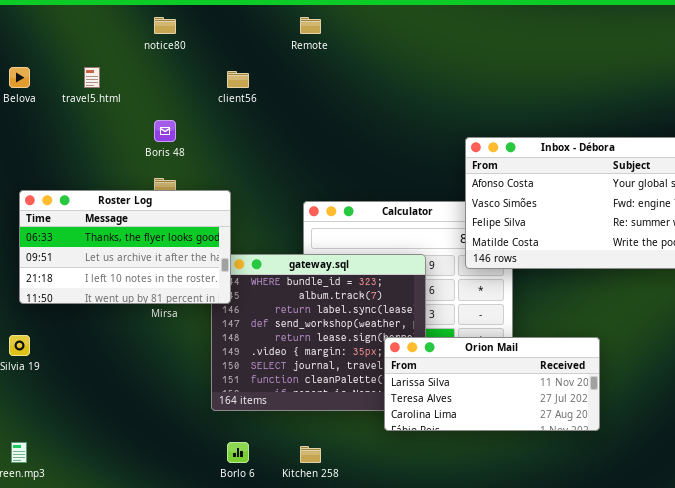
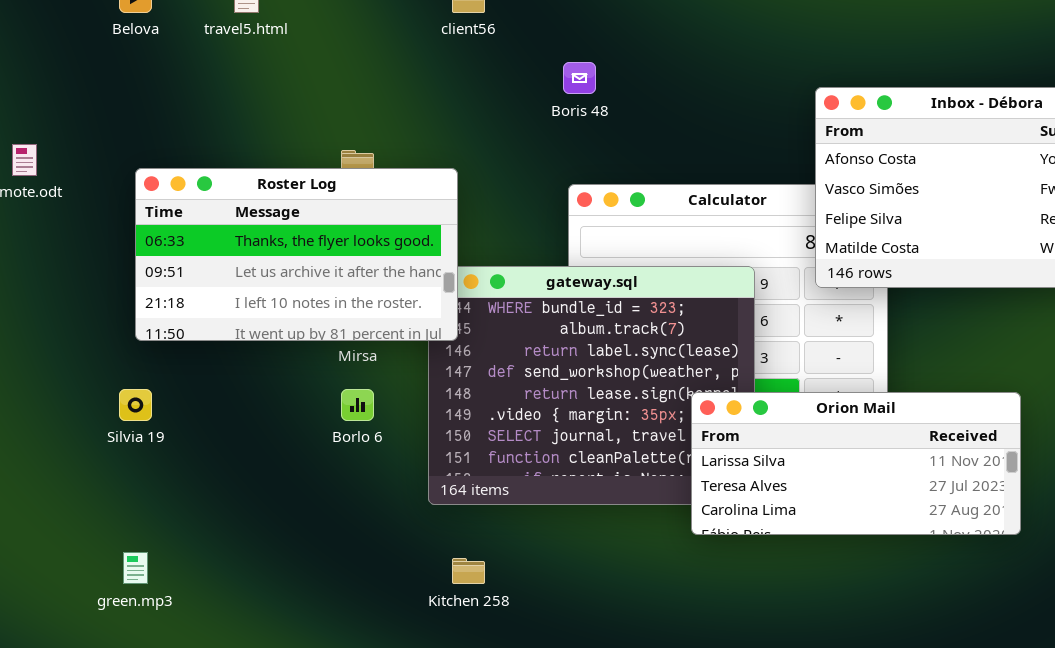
Boris 48: [154,120,176,142] -> [563,62,596,94], moved
Borlo 6: [227,442,249,463] -> [341,389,374,421], moved
Kitchen 258: [300,446,321,463] -> [452,558,485,584], moved

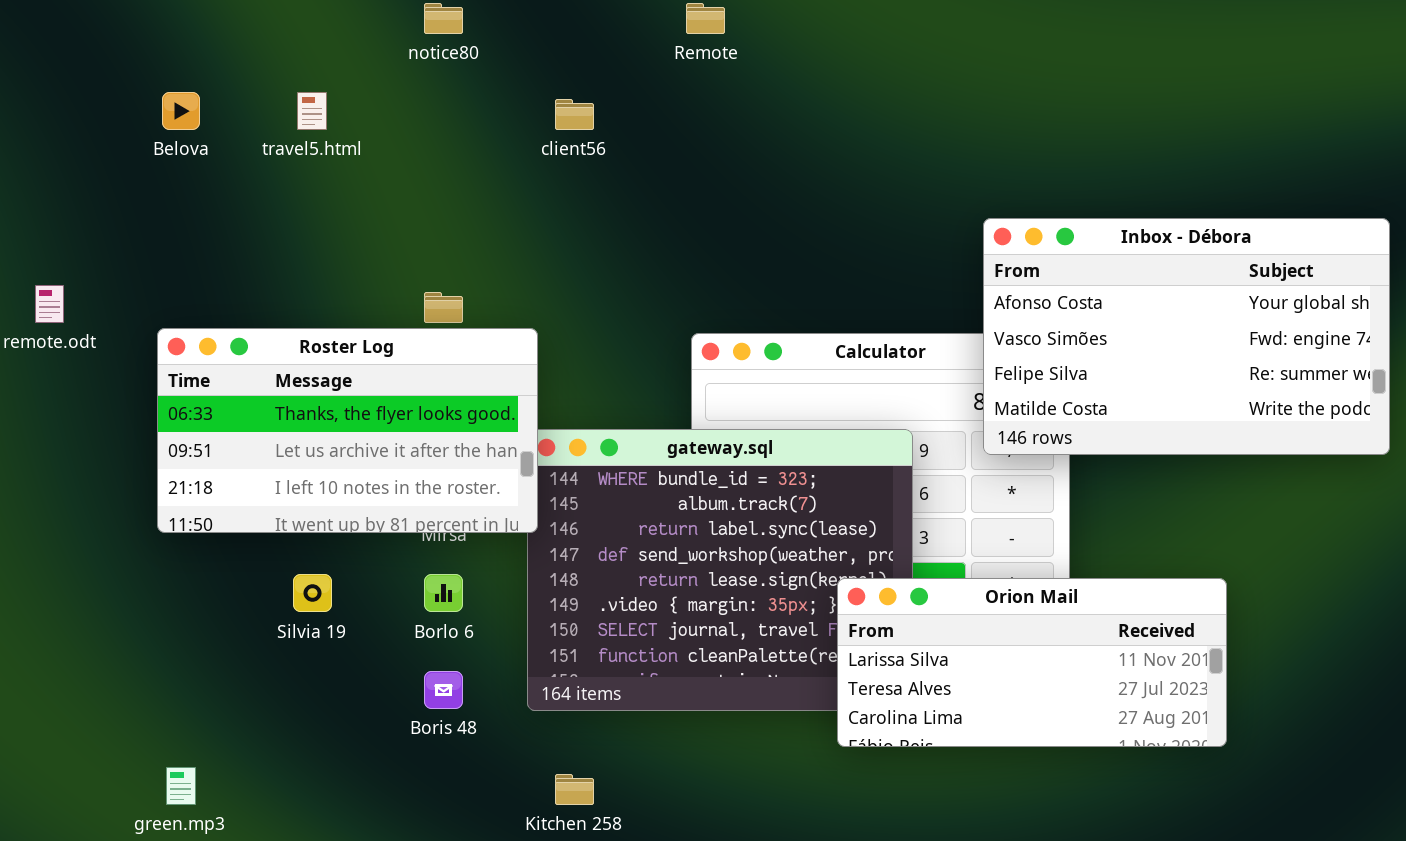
Boris 48: [563,62,596,94] -> [424,671,463,709], moved
Roster Log: [135,168,458,341] -> [157,328,538,533], moved
Silvia 19: [119,389,152,421] -> [293,574,332,612], moved

